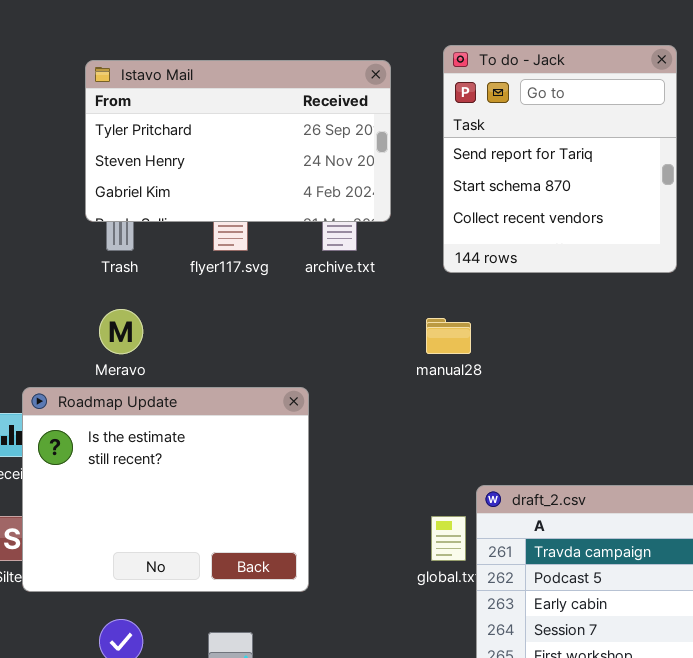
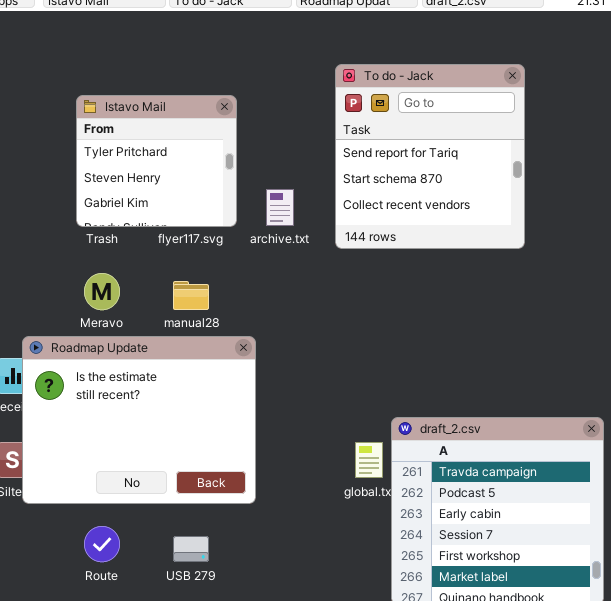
To do - Jack: [443,45,677,273] -> [335,64,525,249], moved
Istavo Mail: [85,60,391,222] -> [76,95,237,227], moved, resized
manual28: [426,318,471,354] -> [173,281,209,310], moved

